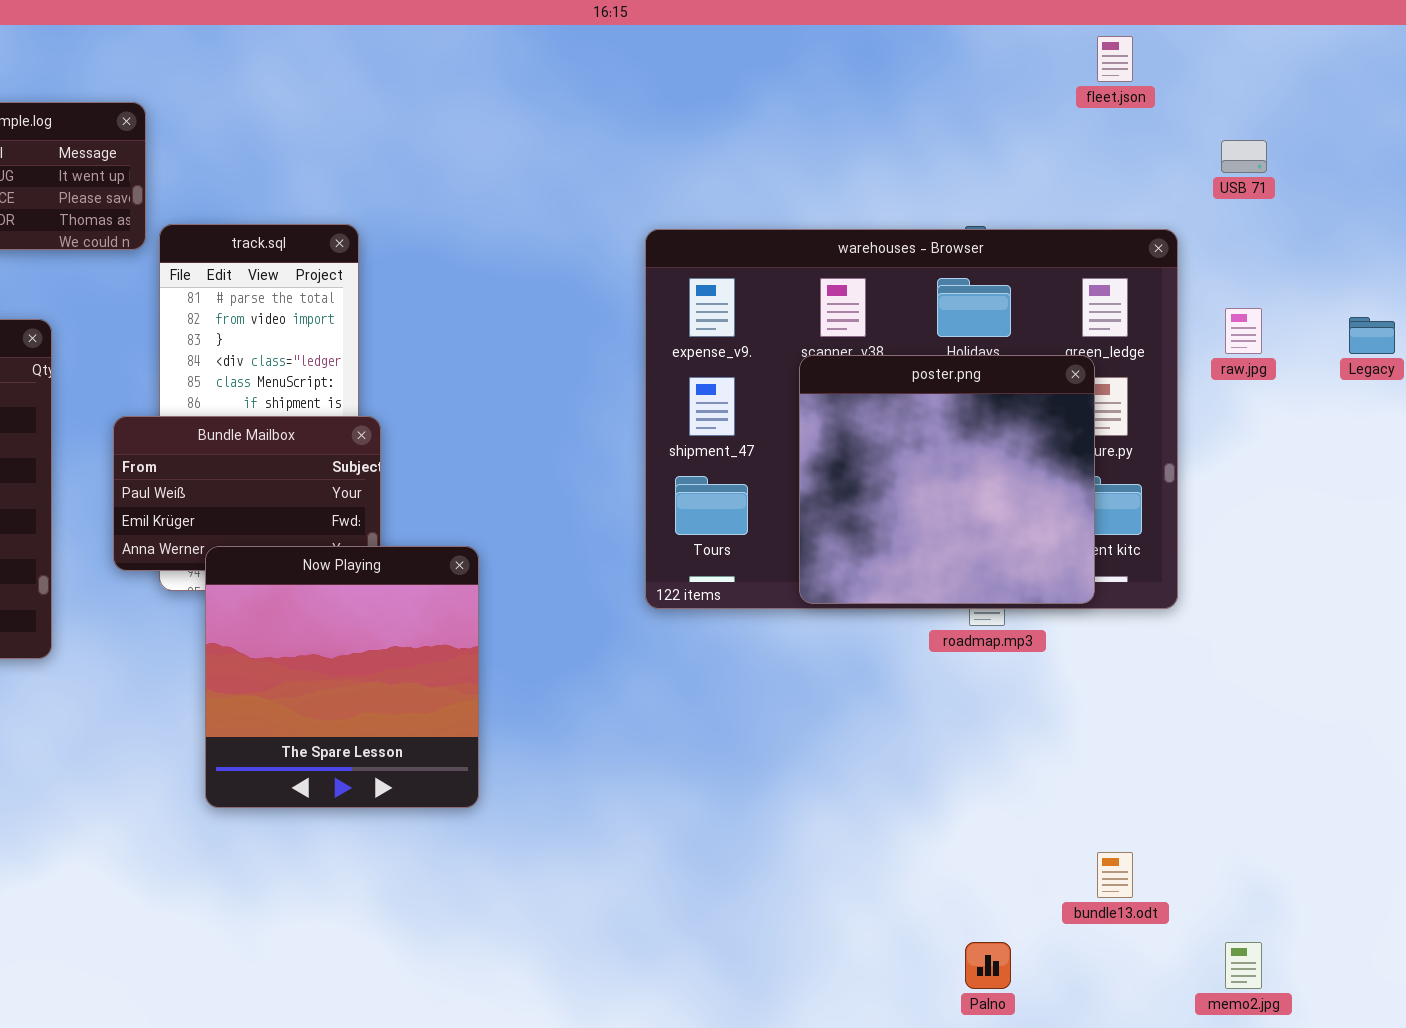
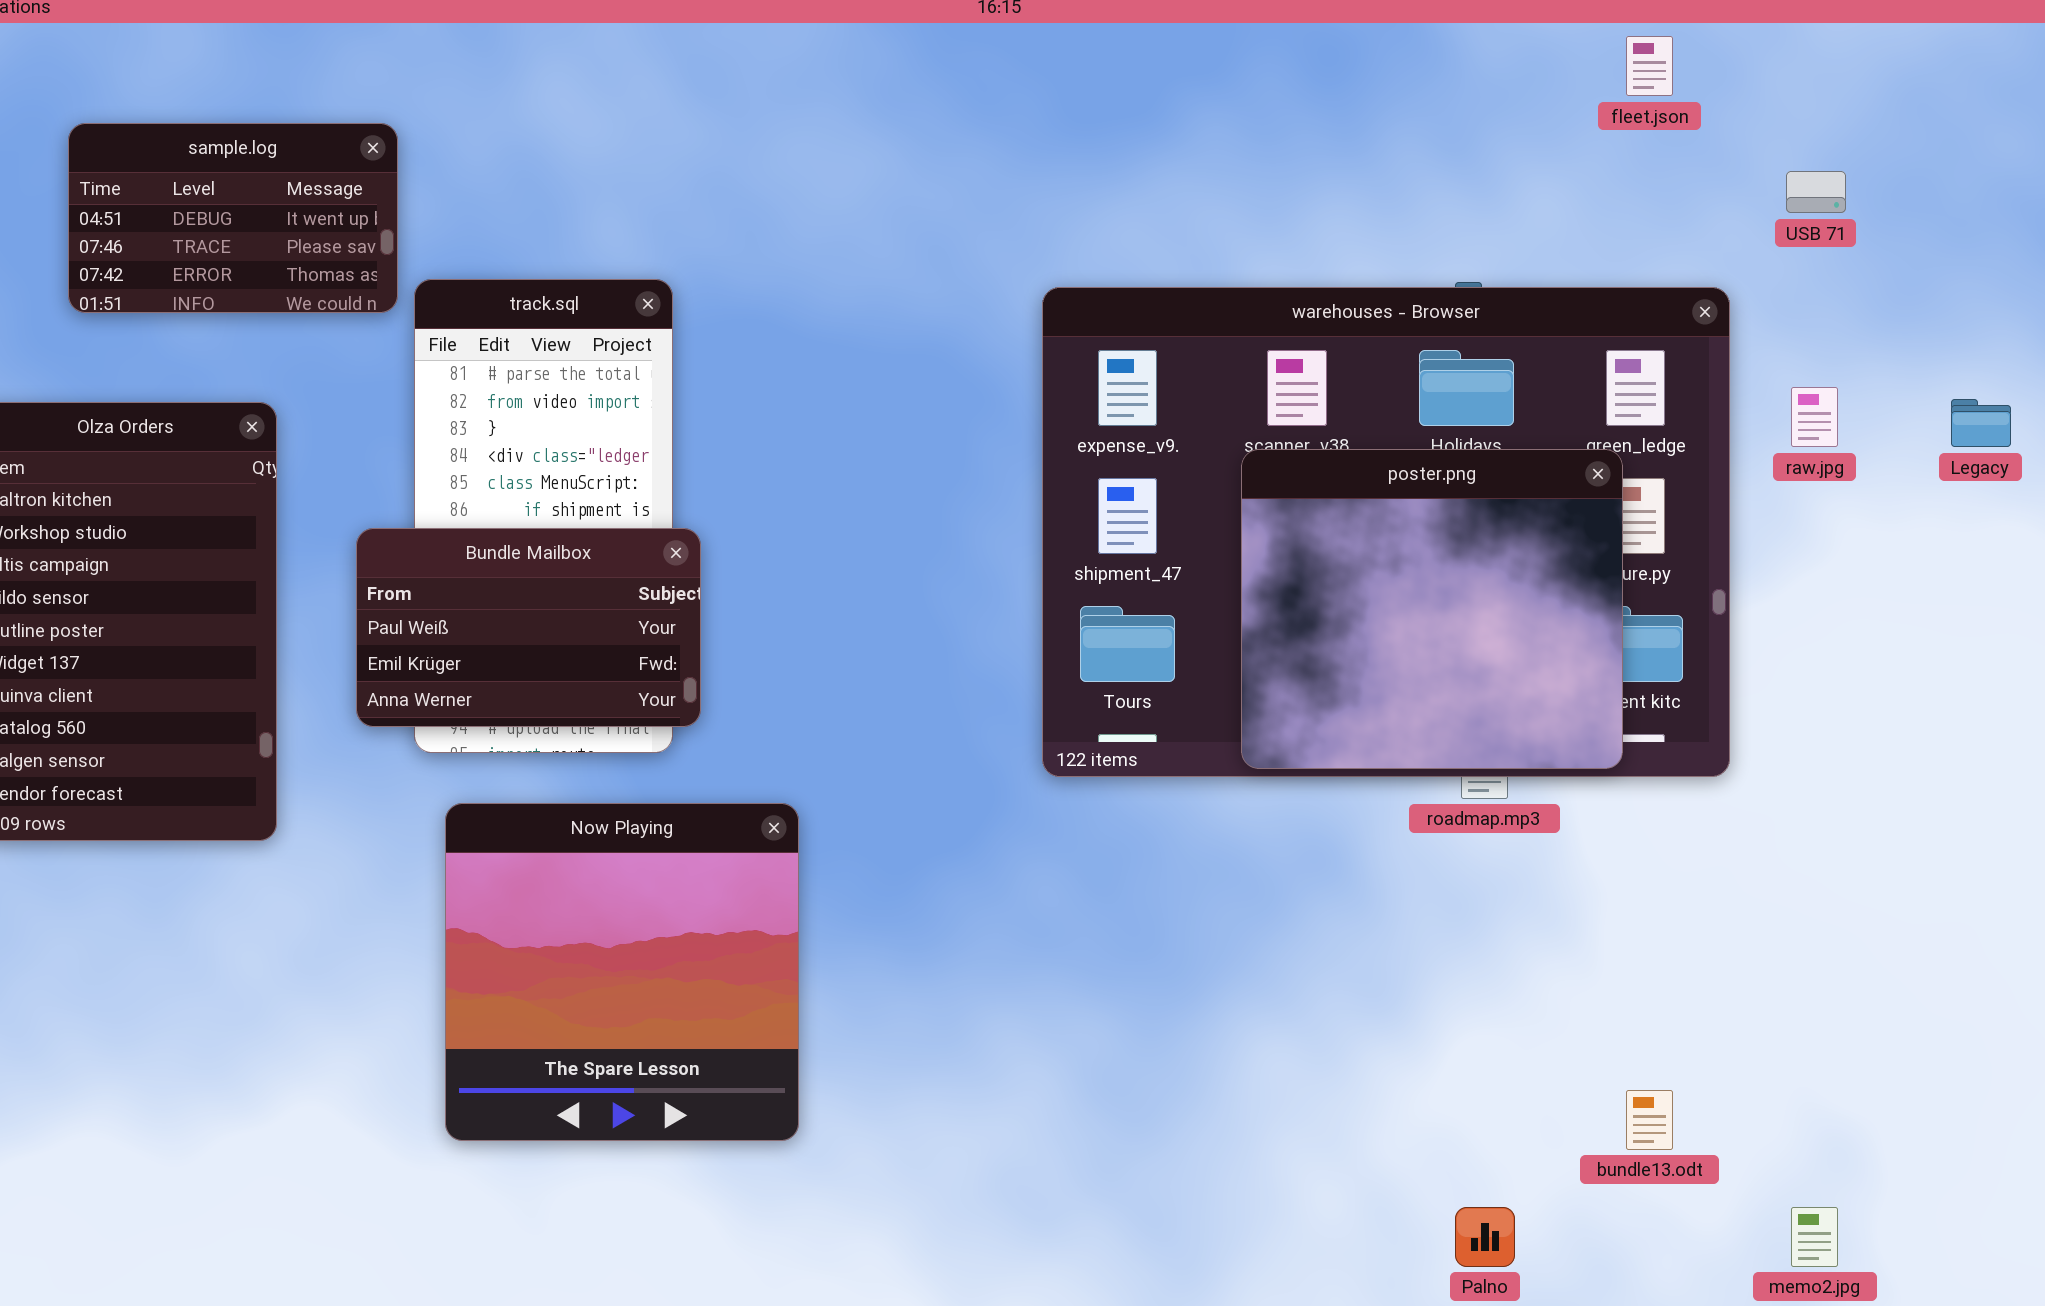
Now Playing: [205,546,479,808] -> [445,803,799,1141], moved

